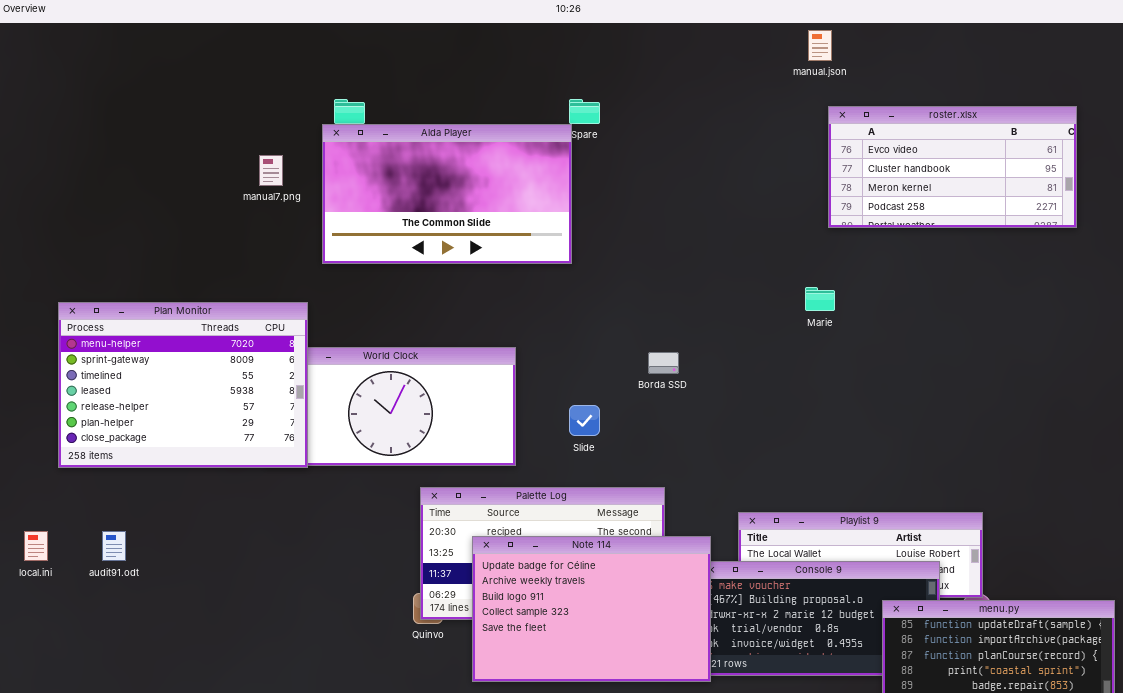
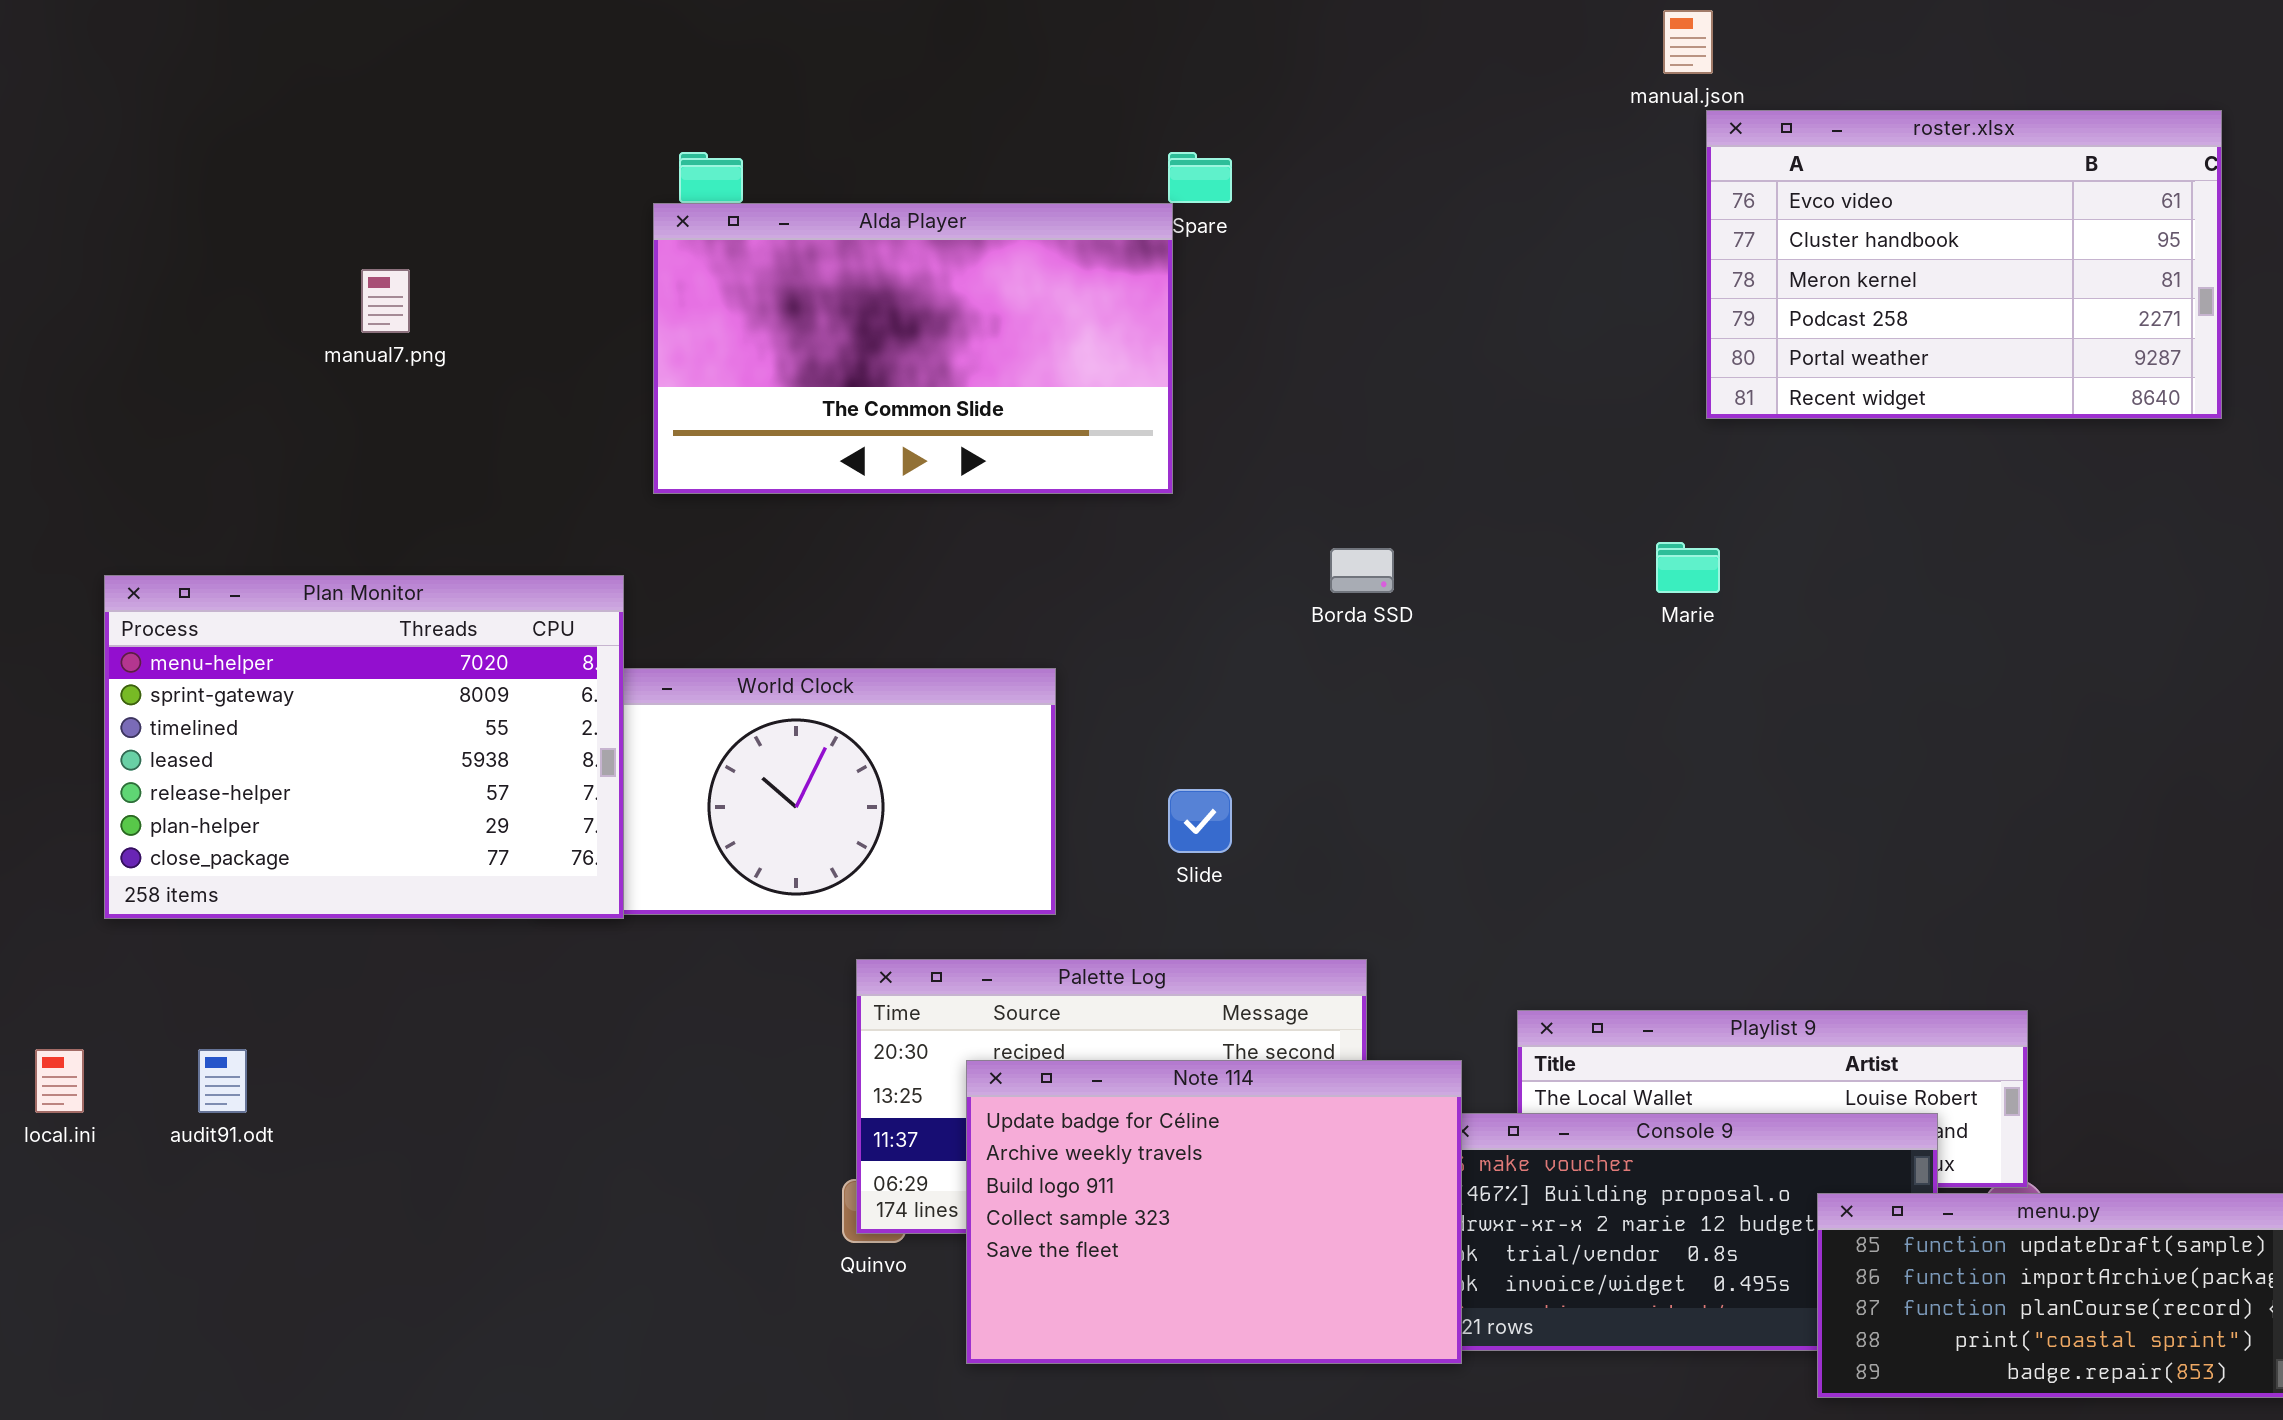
roster.xlsx: [828,106,1077,228] -> [1706,110,2222,419], resized
manual7.png: [259,155,283,186] -> [361,269,410,333], moved
Borda SSD: [648,352,679,374] -> [1330,548,1394,593], moved

